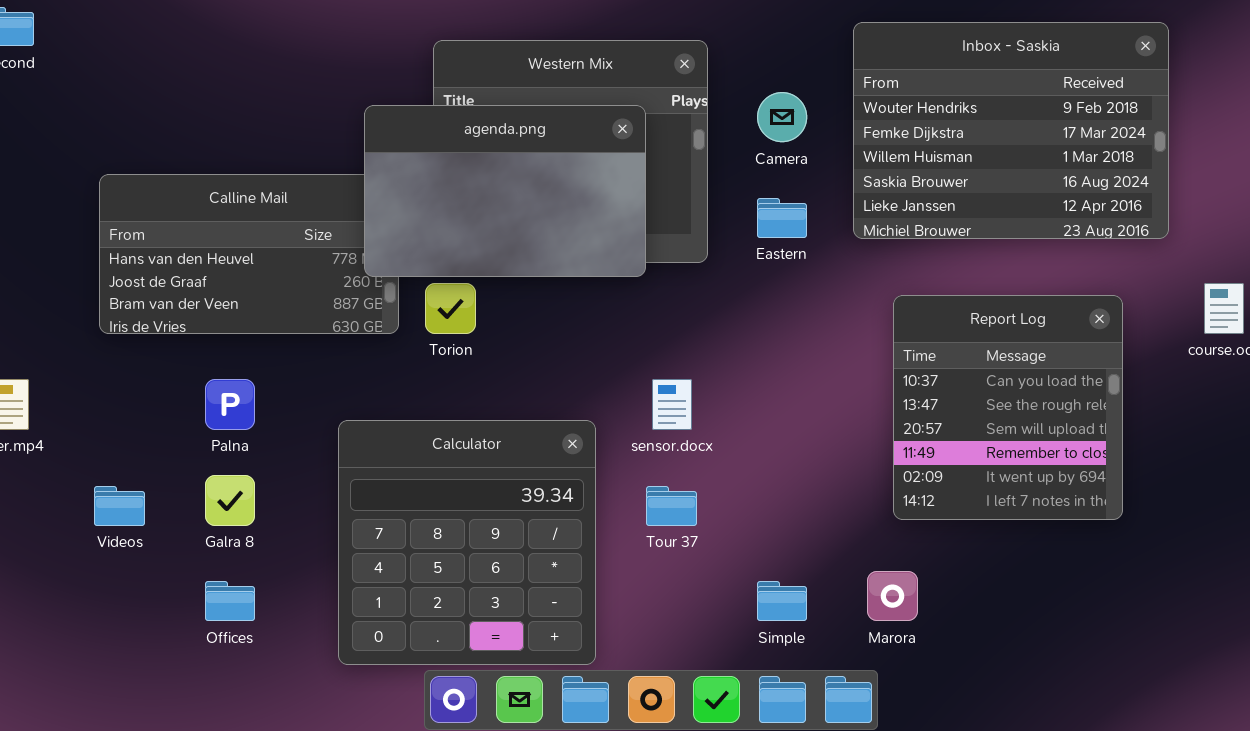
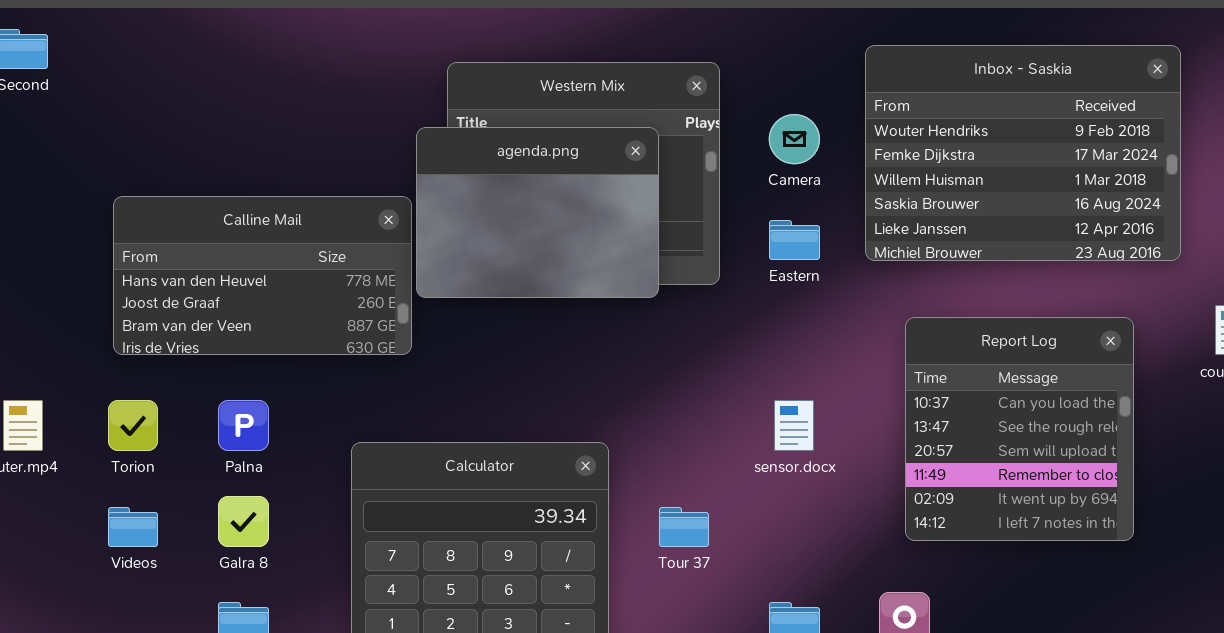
agenda.png: [364,105,646,277] -> [416,127,659,298], resized
Torion: [425,283,476,334] -> [108,400,158,451], moved
sensor.docx: [652,379,692,430] -> [774,400,814,451], moved

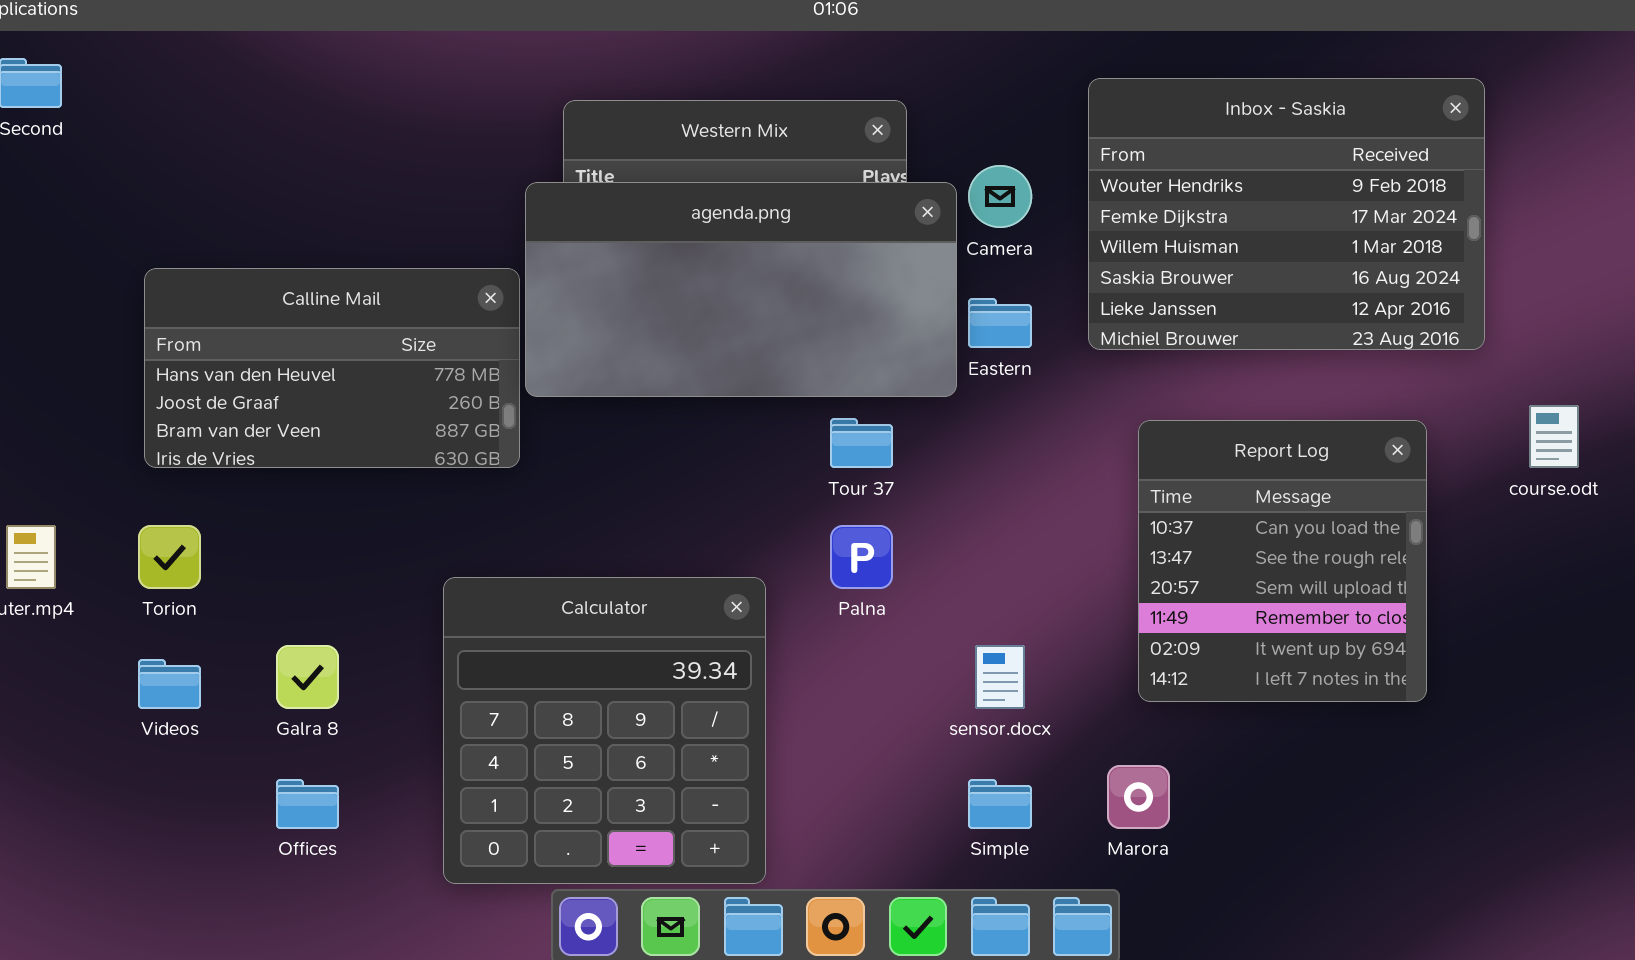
agenda.png: [416,127,659,298] -> [525,182,957,397], resized
Palna: [218,400,269,451] -> [830,525,893,589], moved
sensor.docx: [774,400,814,451] -> [975,645,1025,709], moved
Tour 37: [659,507,709,547] -> [830,418,893,468], moved

